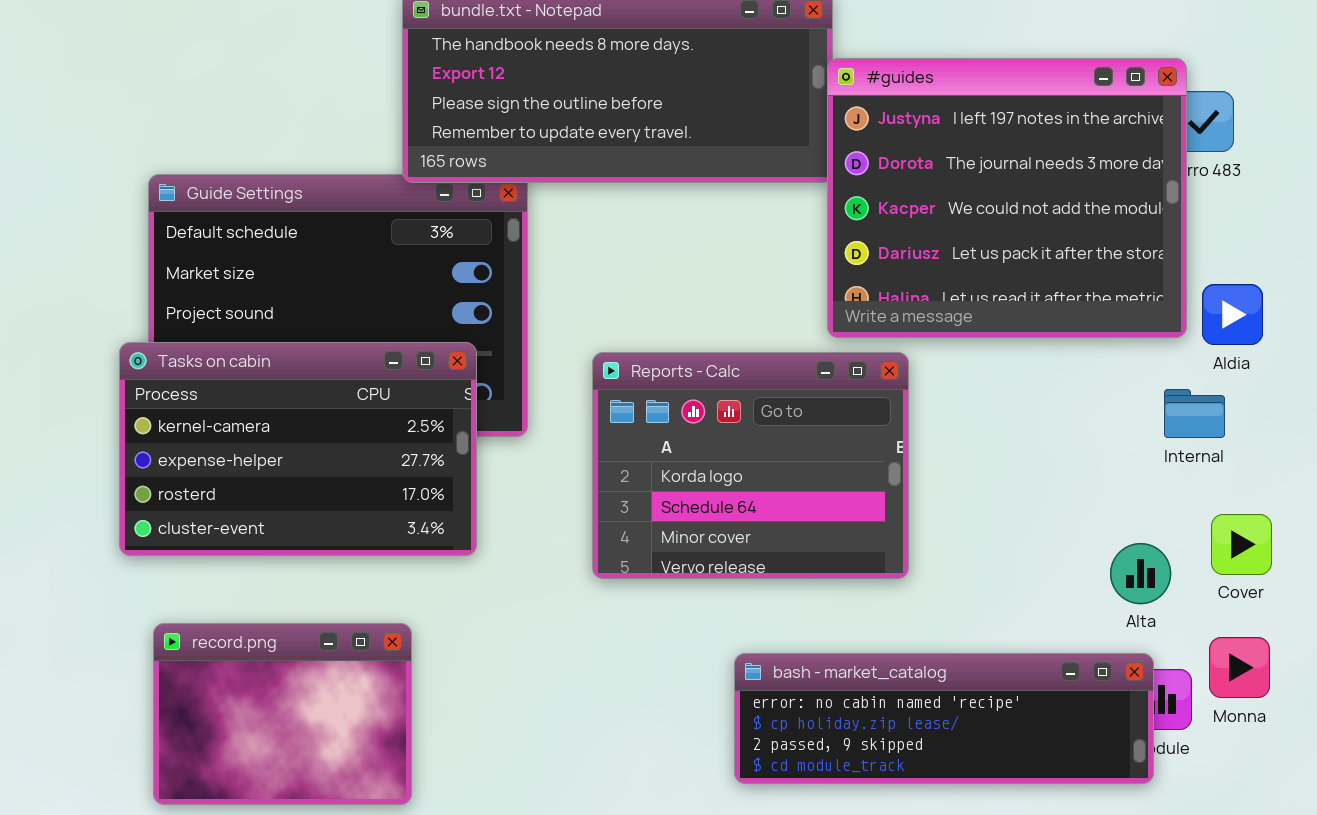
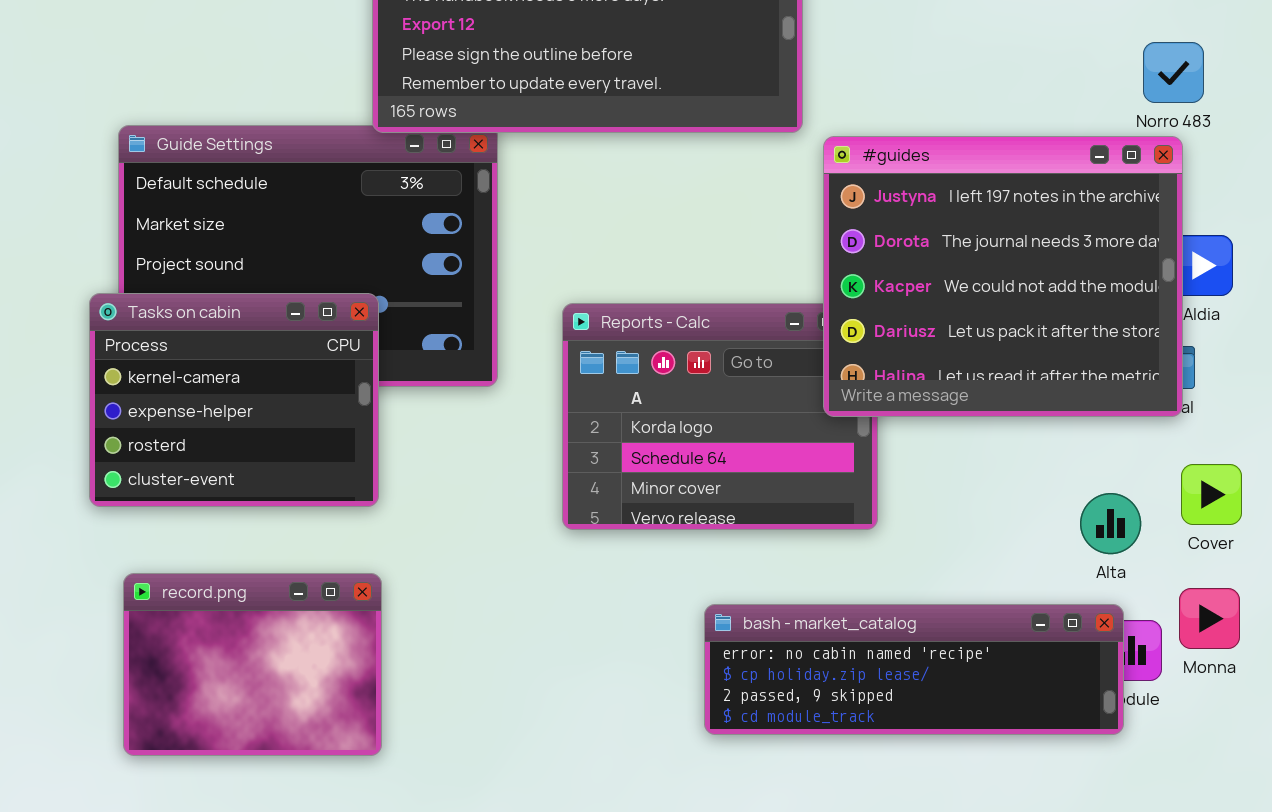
#guides: [827,58,1187,338] -> [823,136,1183,417], moved
Tasks on cabin: [119,342,477,556] -> [89,293,379,507], resized

